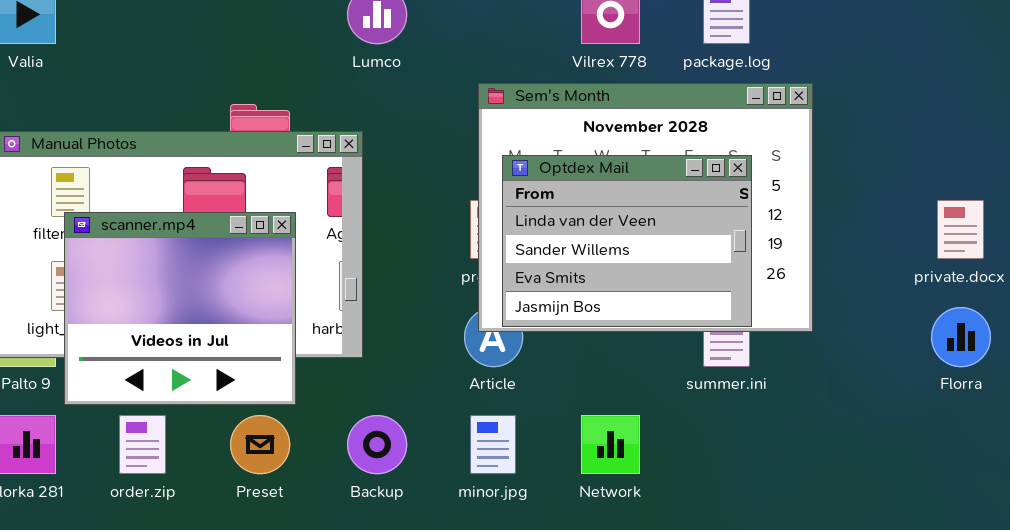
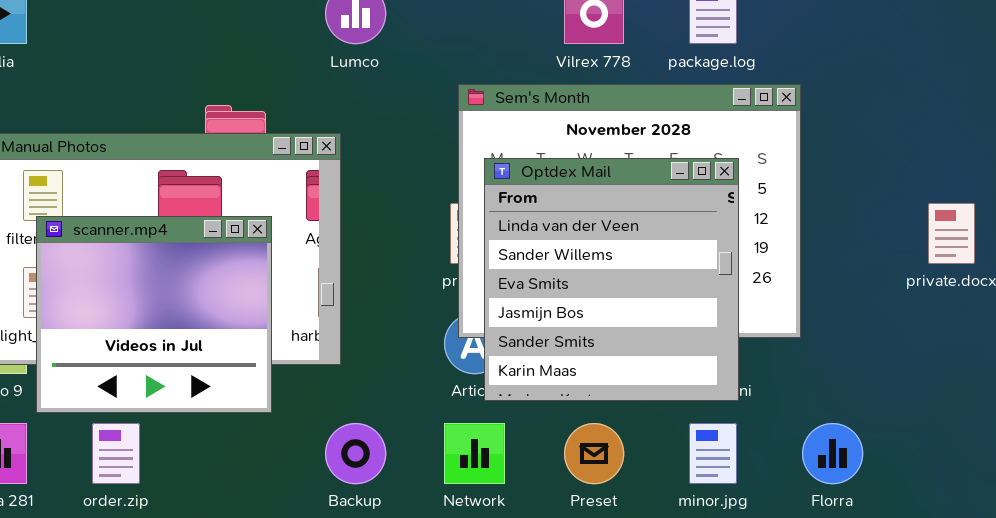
Optdex Mail: [502,155,752,327] -> [484,158,739,401], resized
Florra: [931,307,991,367] -> [802,423,863,484], moved
Preset: [230,415,290,474] -> [564,423,624,484], moved
minor.jpg: [470,415,516,474] -> [689,423,737,484], moved
Network: [581,415,640,474] -> [444,423,505,484], moved

